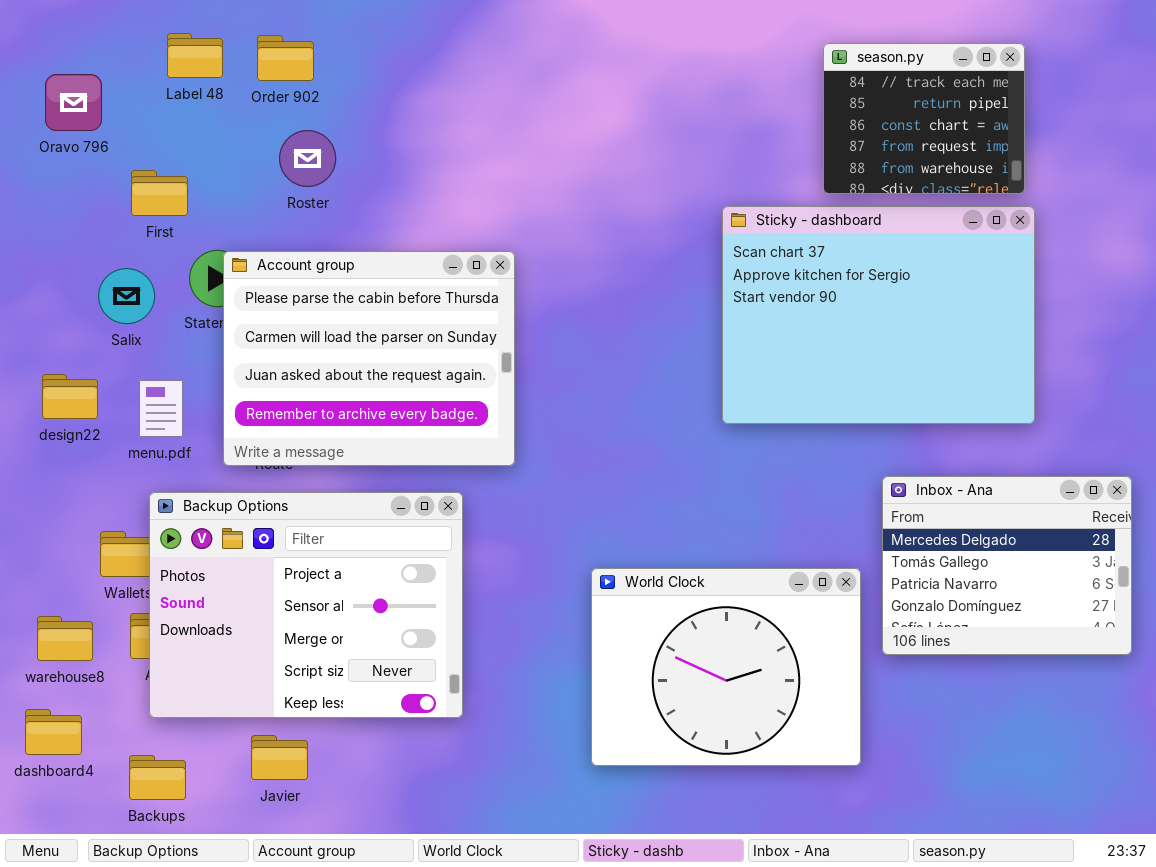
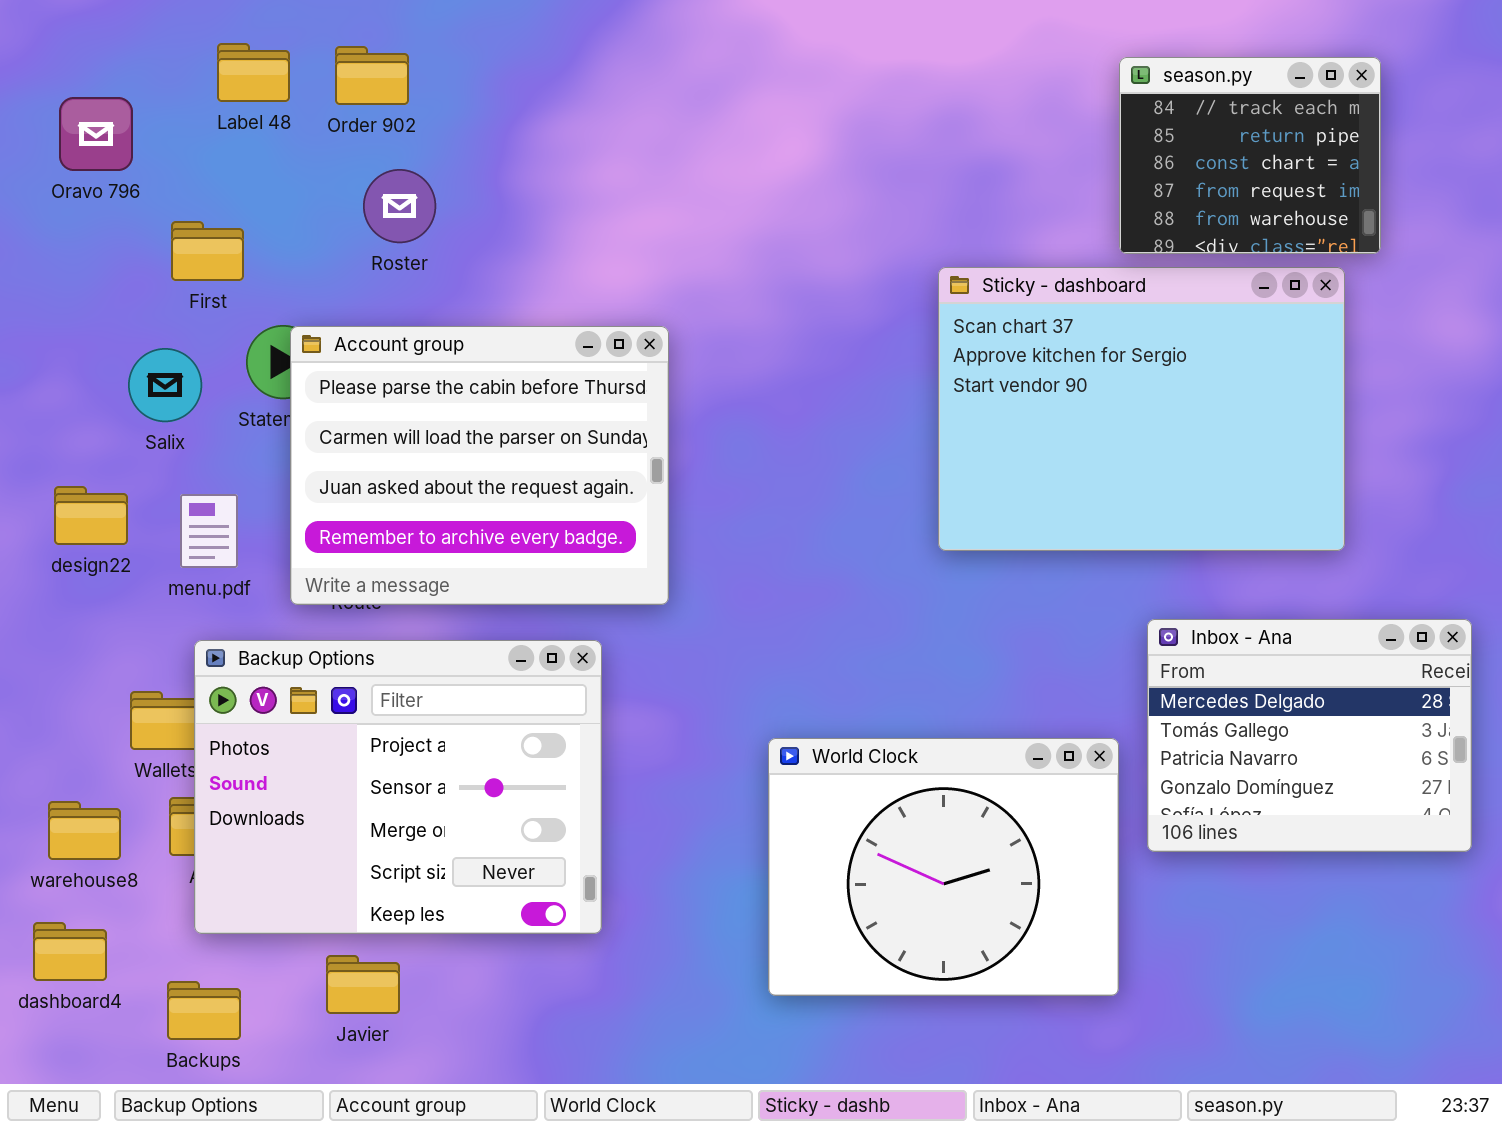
season.py: [823,43,1025,194] -> [1119,57,1381,254], moved

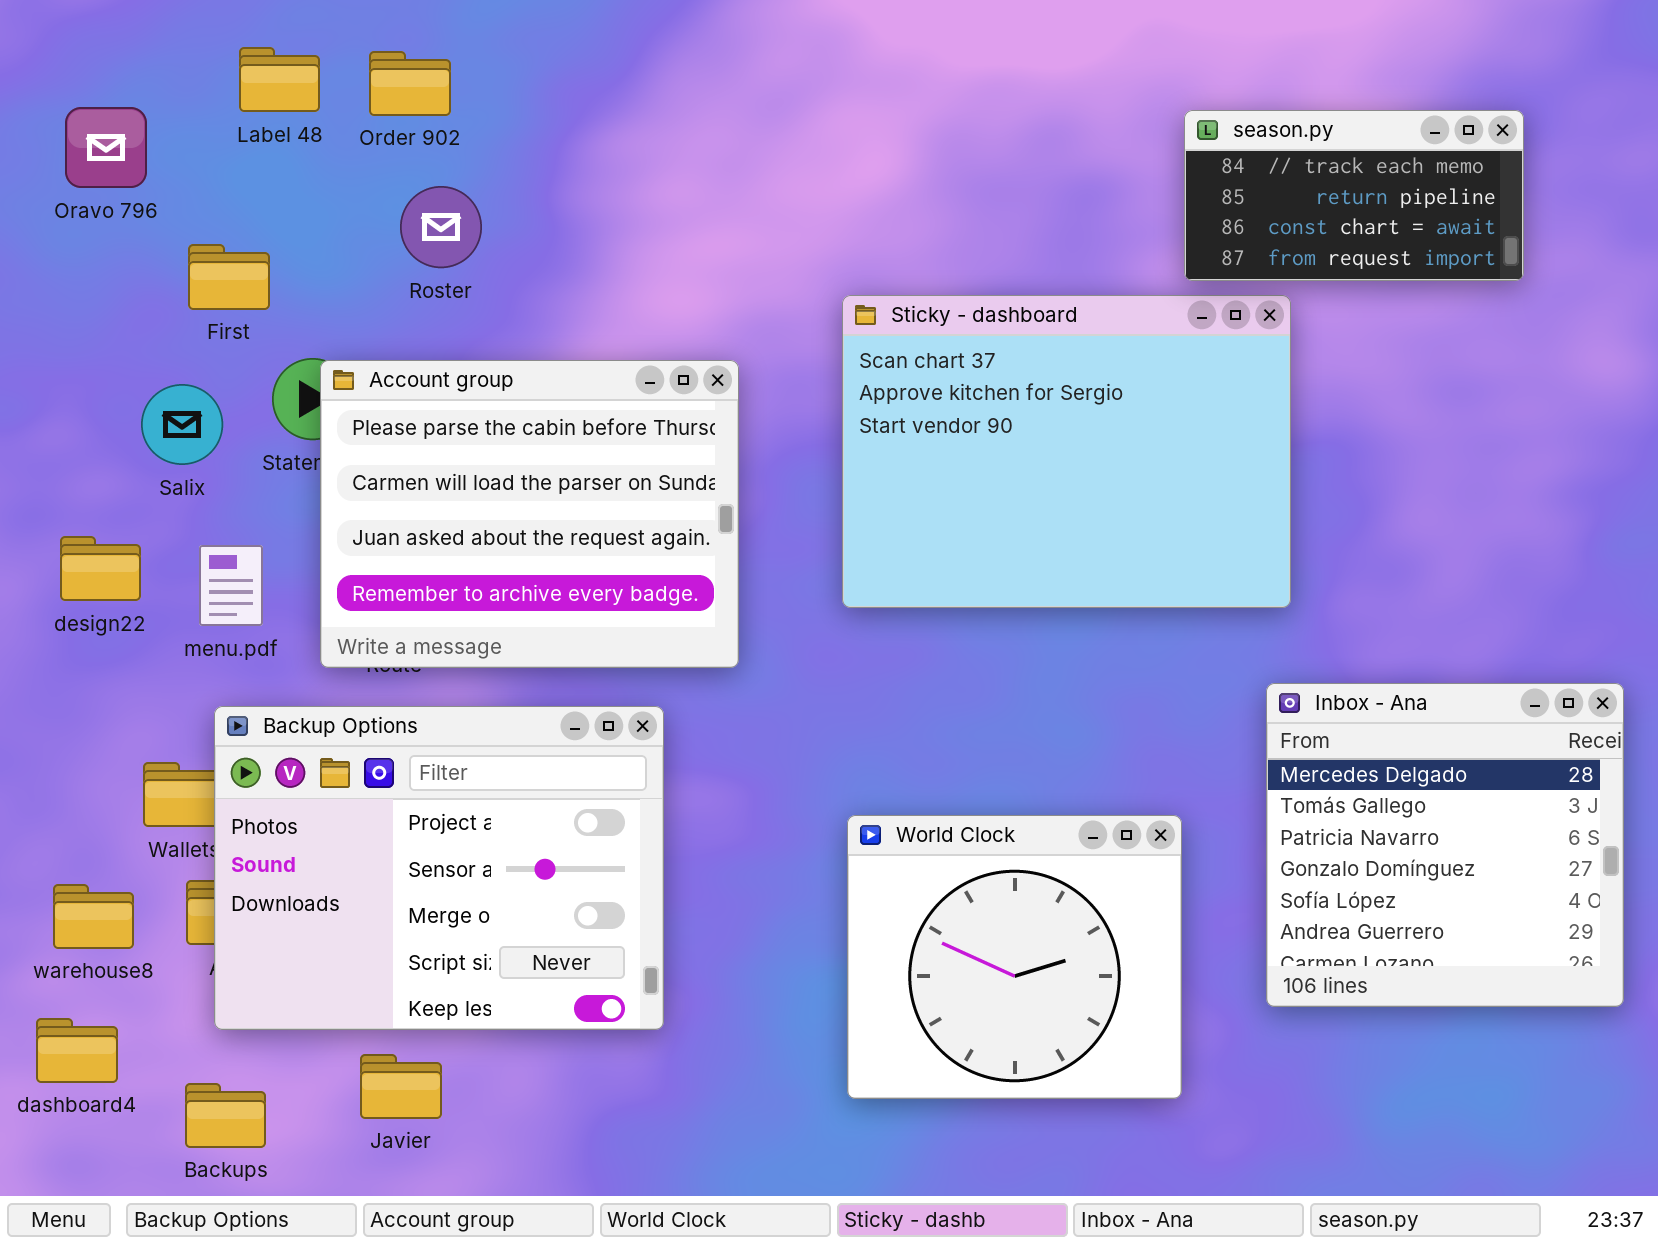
season.py: [1119,57,1381,254] -> [1184,110,1524,281], resized
Sticky - dashboard: [938,267,1345,551] -> [842,295,1291,608], moved
Inbox - Ana: [1147,619,1472,852] -> [1266,683,1624,1007], resized
World Clock: [768,738,1119,996] -> [847,815,1182,1099], resized

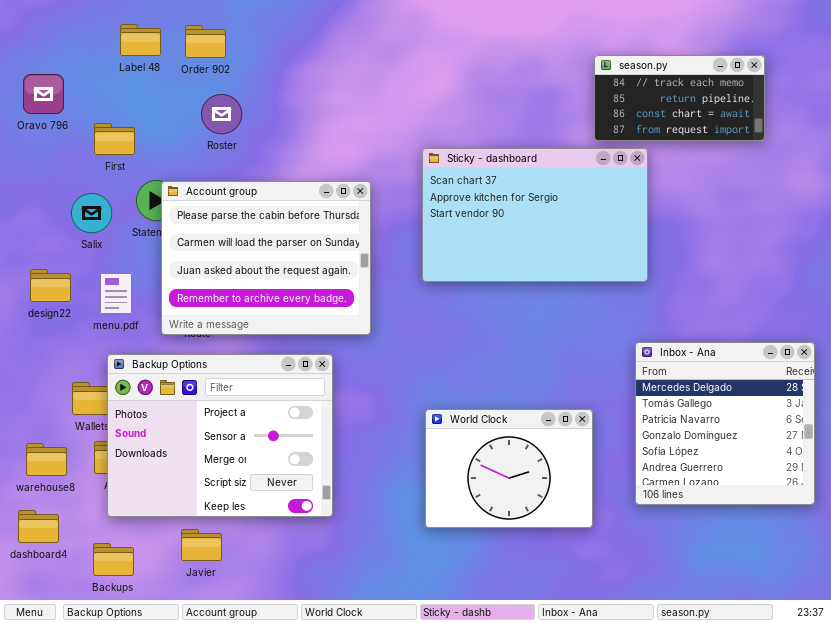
Oravo 796: [65,107,147,188] -> [23,74,64,114], moved
Sticky - dashboard: [842,295,1291,608] -> [422,148,648,282], resized
World Clock: [847,815,1182,1099] -> [425,409,593,528], resized

